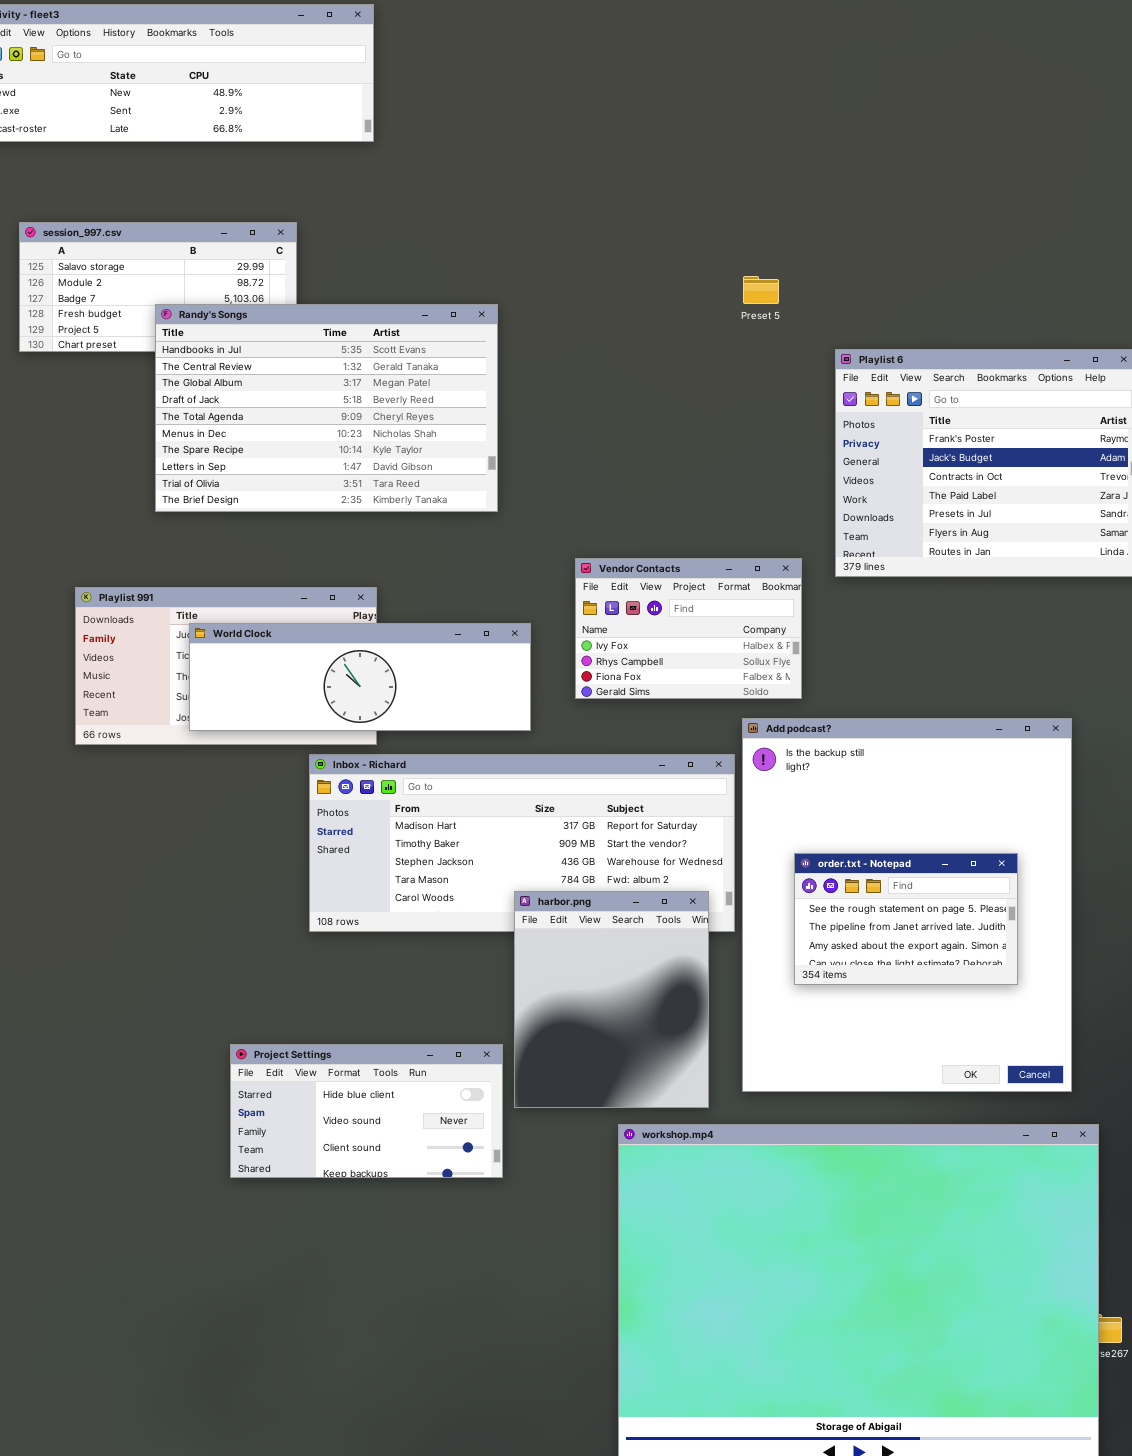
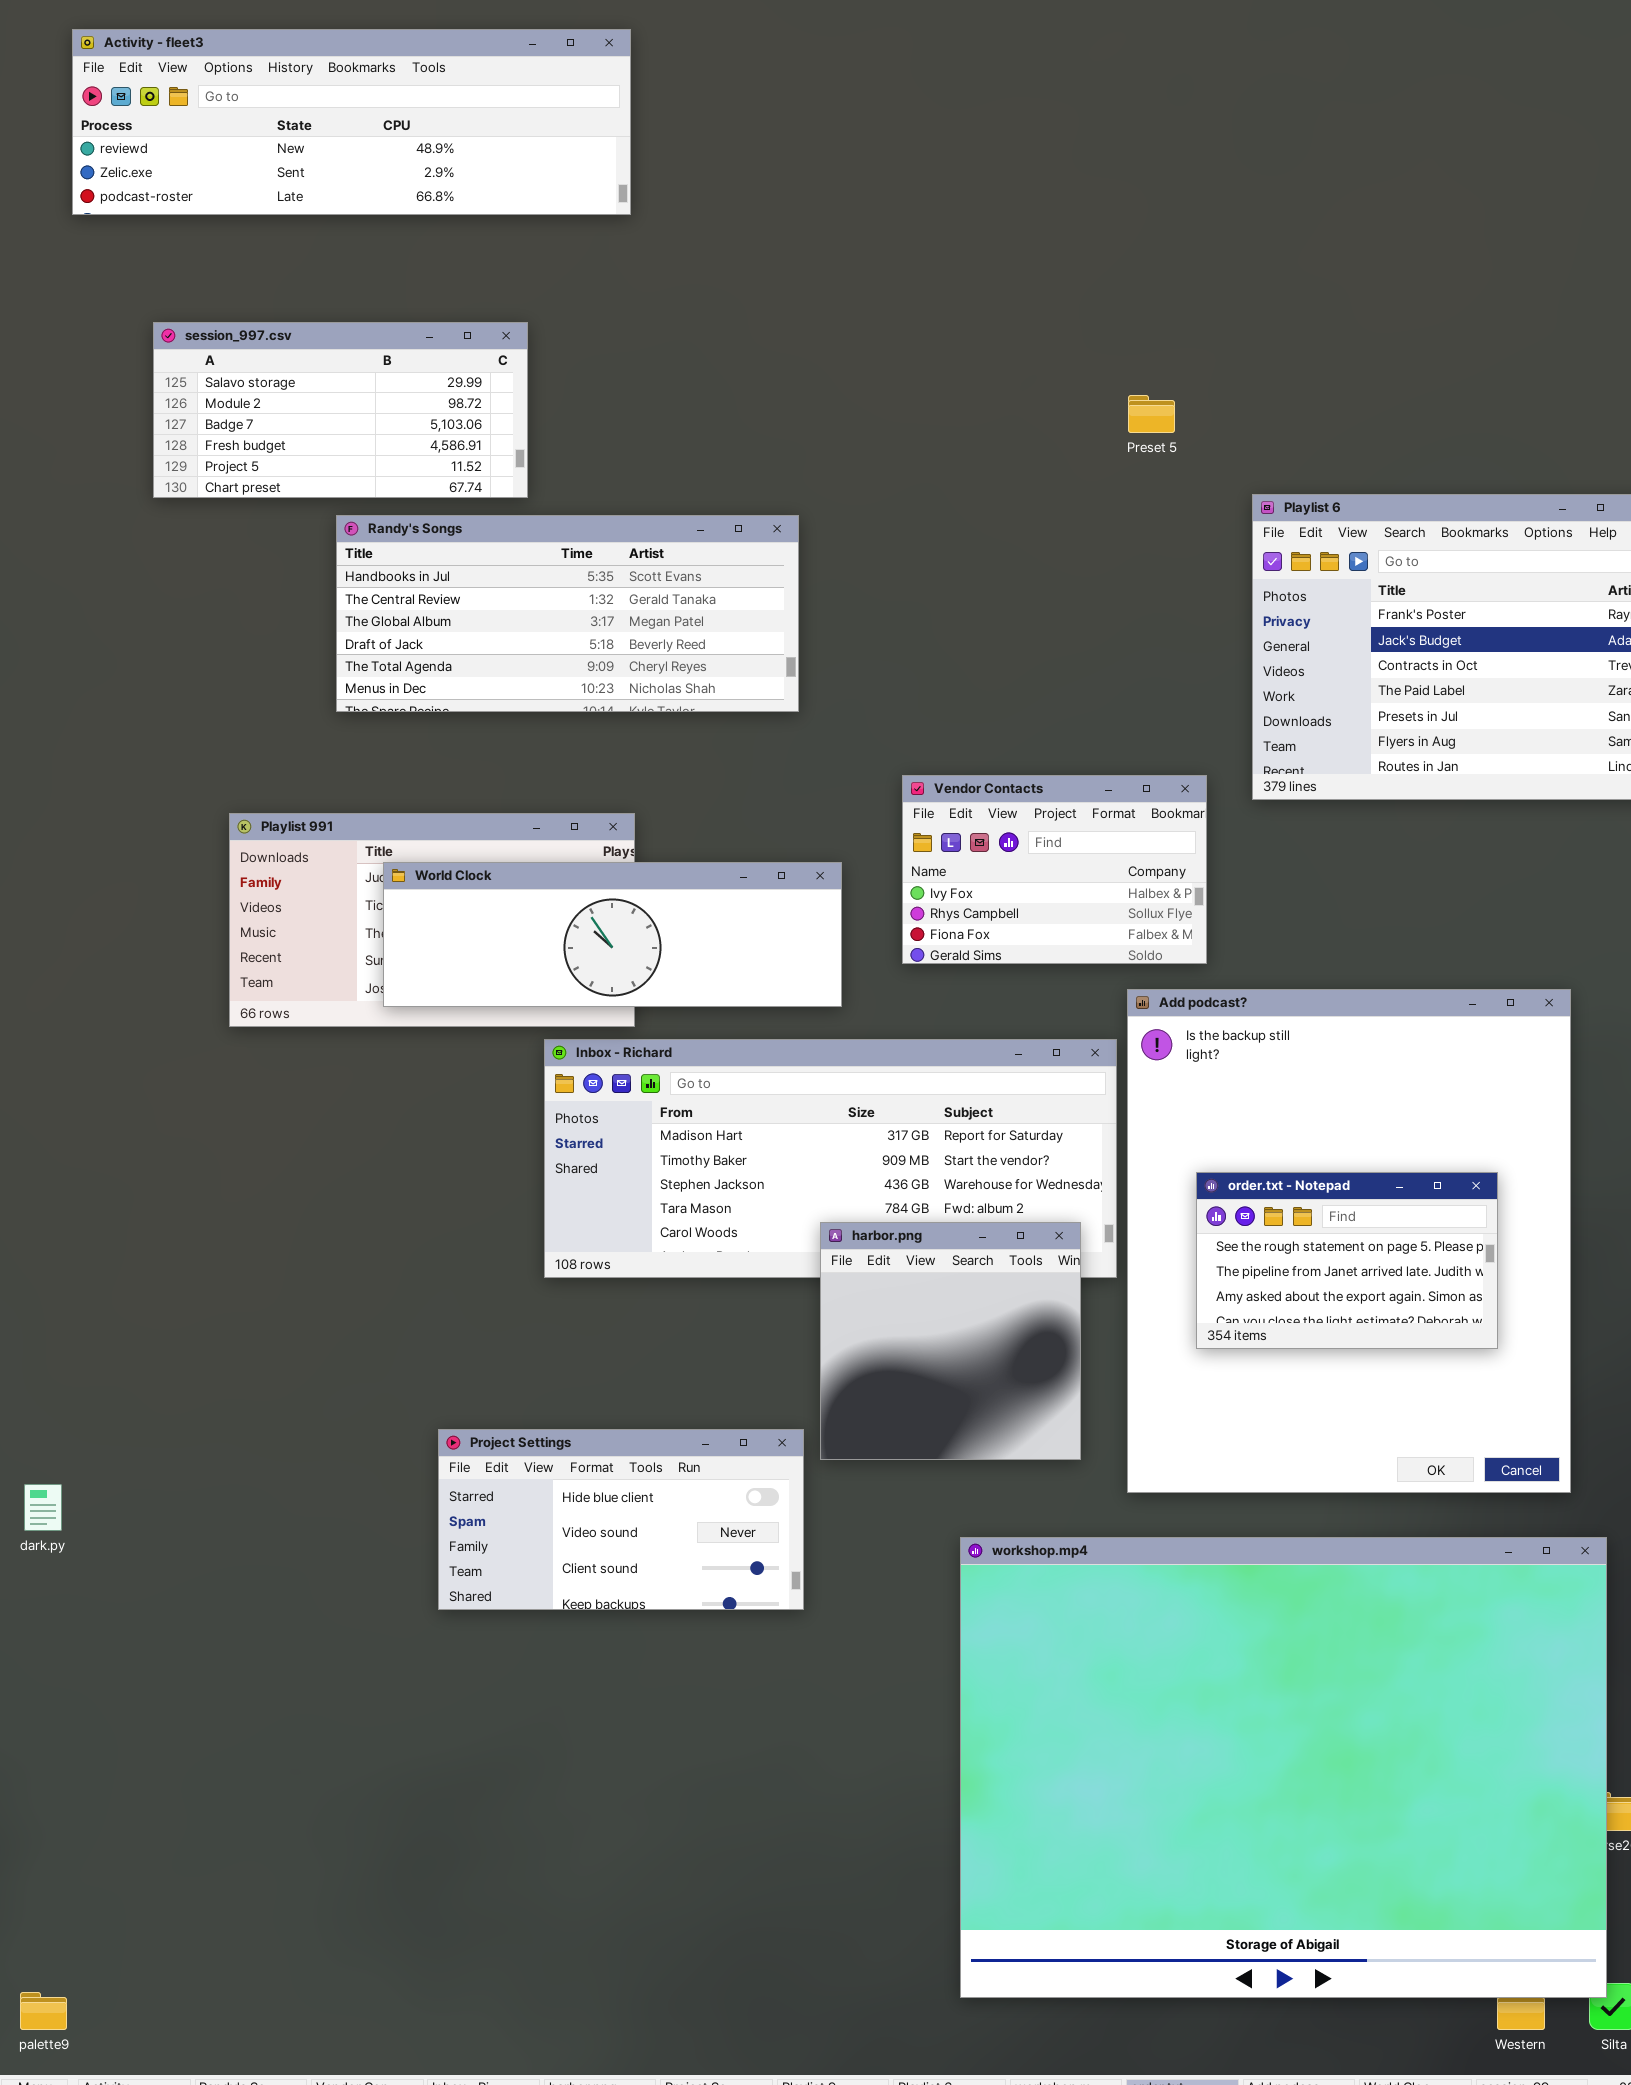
Randy's Songs: [155,304,498,512] -> [336,515,799,712], resized
harbor.png: [514,891,709,1108] -> [820,1222,1081,1460], resized

